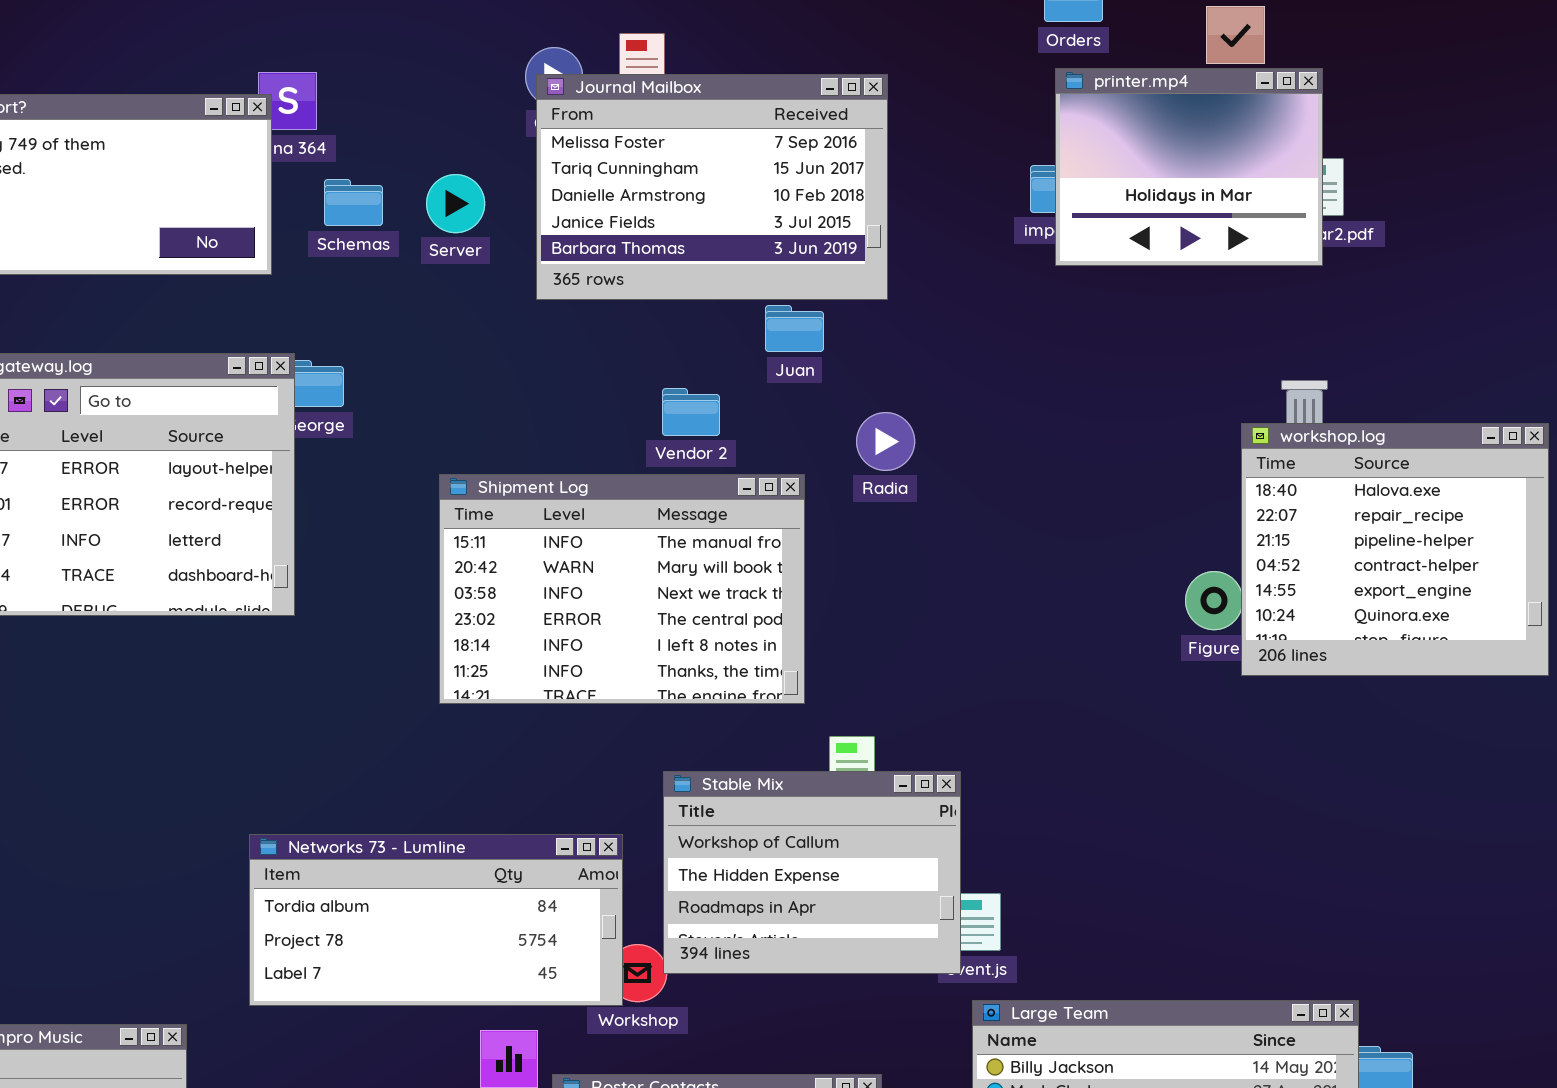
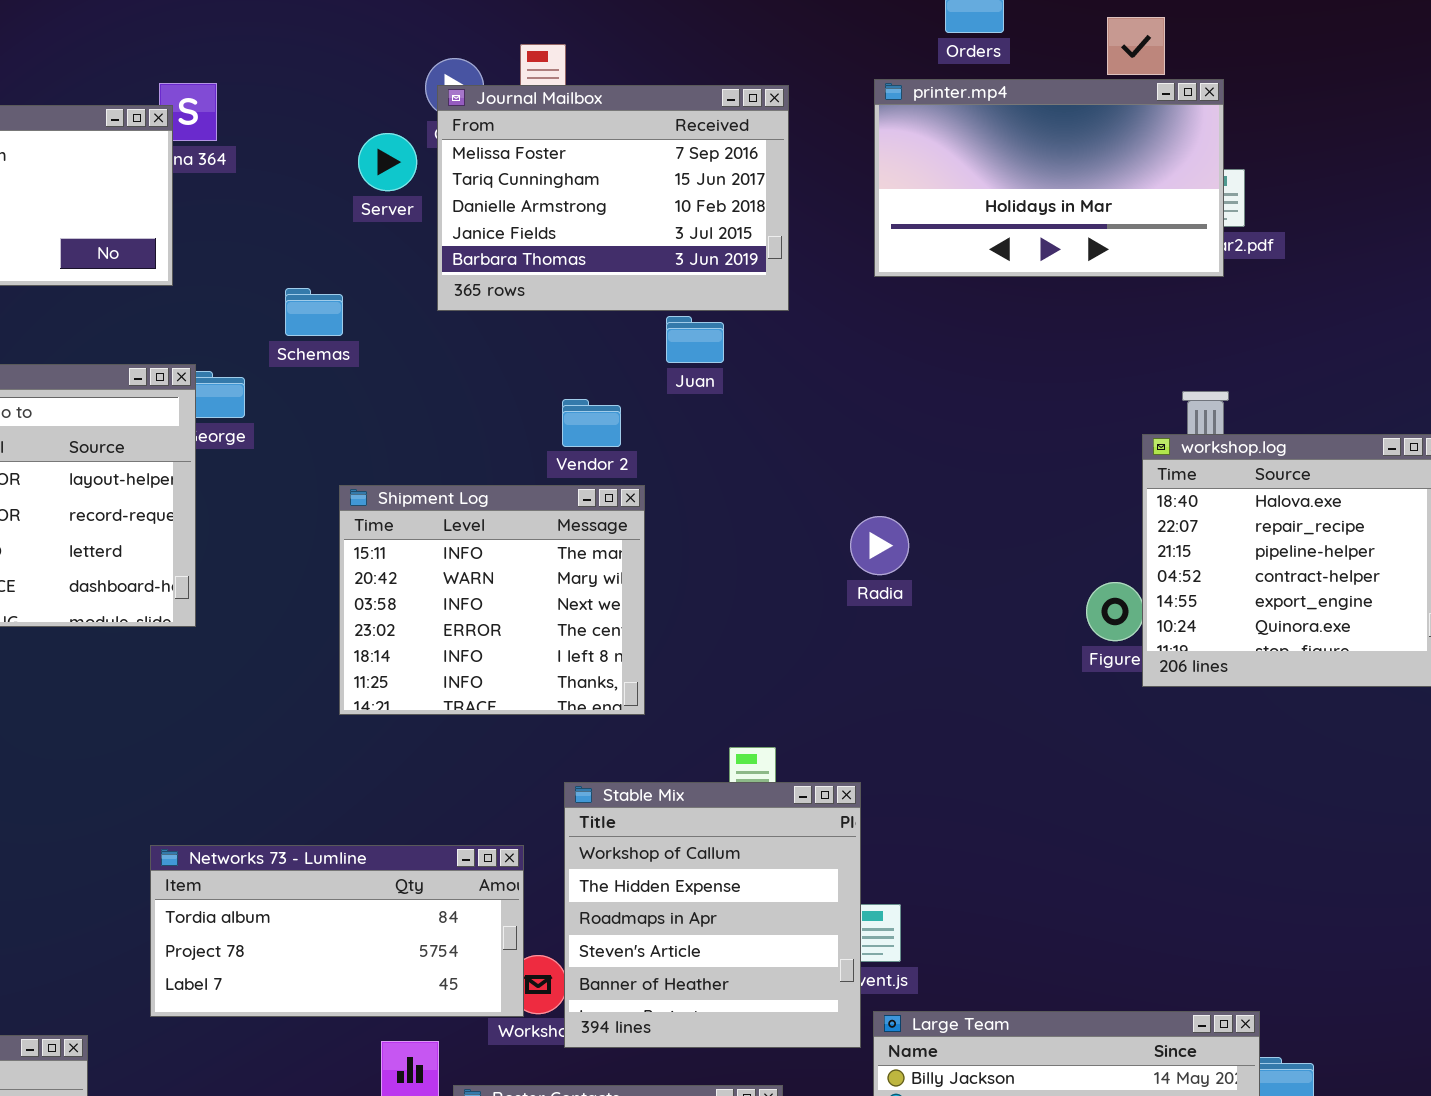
printer.mp4: [1055,68,1323,266] -> [874,79,1224,277], resized
Server: [426,174,485,233] -> [358,133,417,191], moved
Schemas: [324,179,383,226] -> [285,288,343,336], moved
Radia: [856,412,915,471] -> [850,516,909,575], moved
Shipment Log: [439,474,805,704] -> [339,485,645,715], resized
Stable Mix: [663,771,961,974] -> [564,782,861,1048], resized

